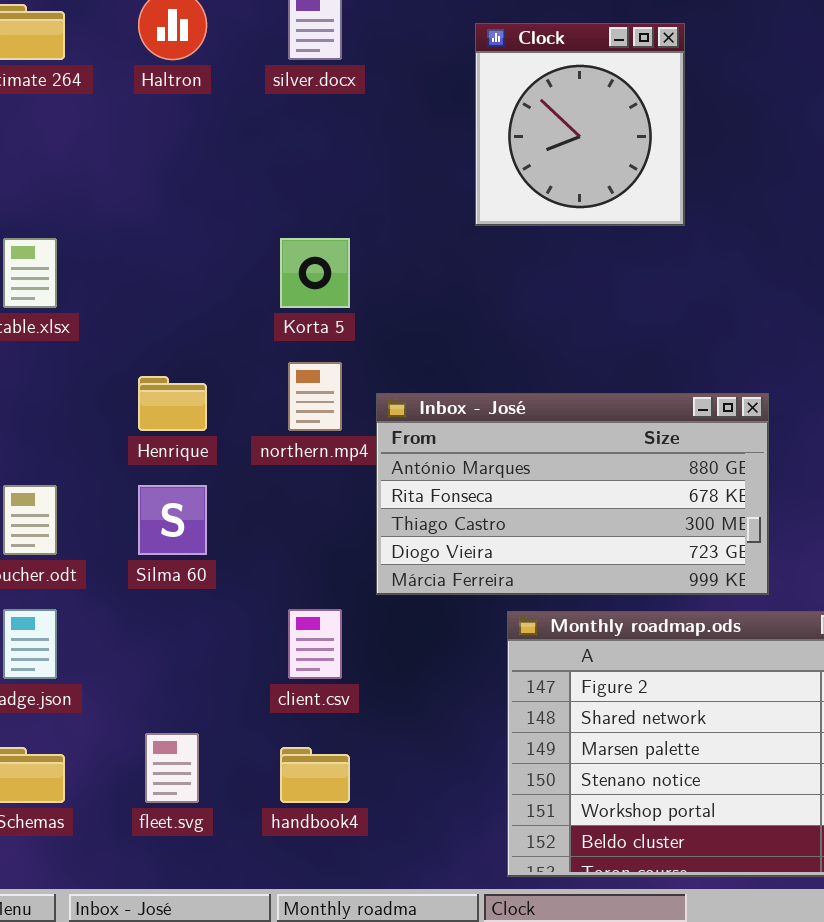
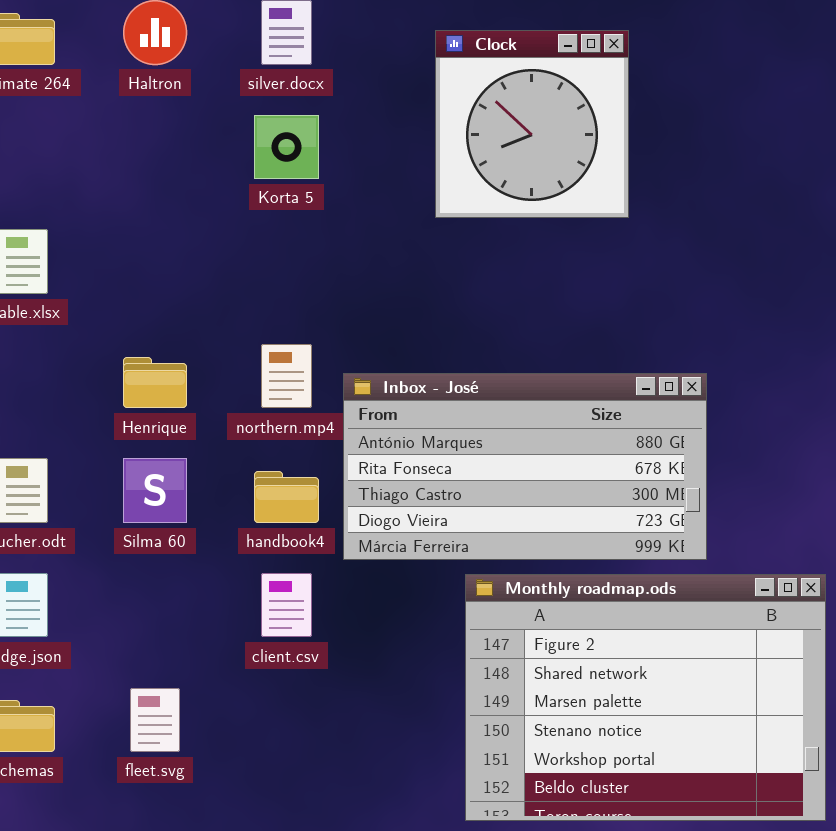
Korta 5: [280,238,350,308] -> [254,115,319,179], moved
handbook4: [280,747,350,803] -> [254,471,319,523], moved

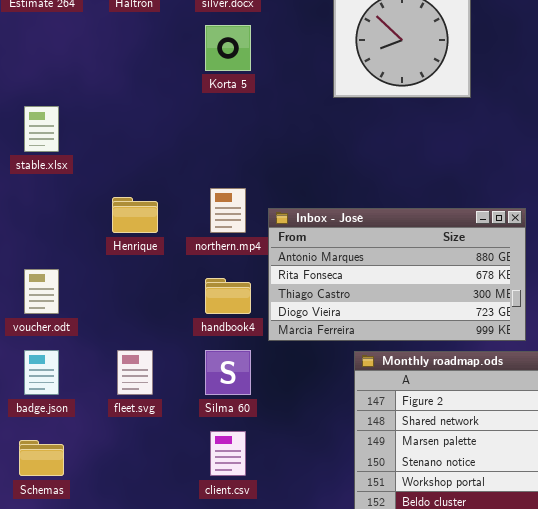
Silma 60: [123,458,187,523] -> [205,350,251,395], moved
client.csv: [261,573,312,637] -> [210,431,246,476], moved
fleet.svg: [130,688,180,752] -> [117,350,153,395], moved

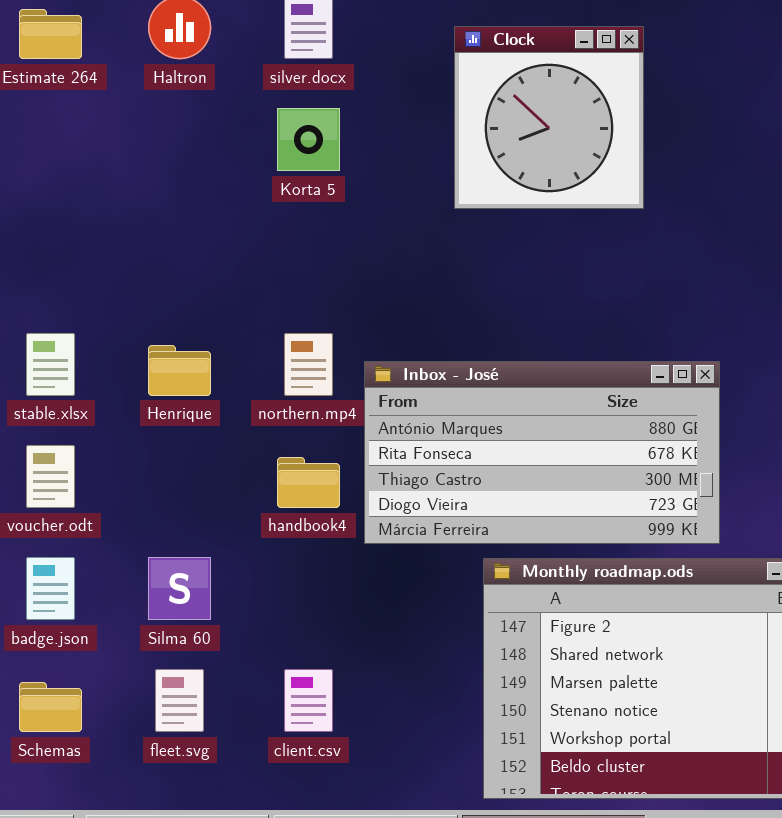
stable.xlsx: [24,106,59,152] -> [26,333,75,396], moved
fleet.svg: [117,350,153,395] -> [155,669,204,732], moved
Silma 60: [205,350,251,395] -> [148,557,211,620], moved

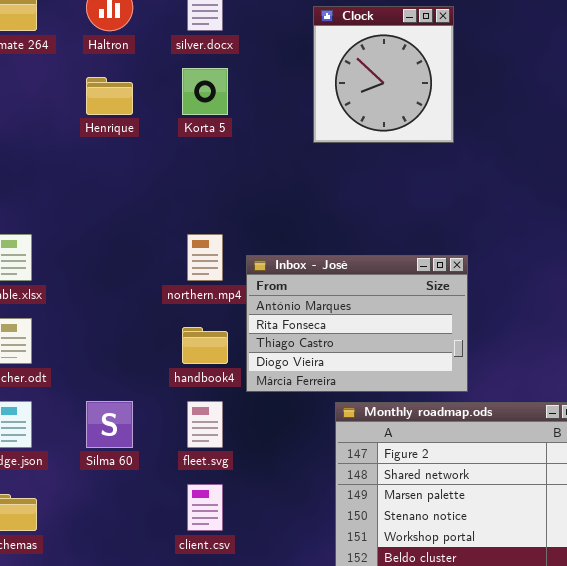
Henrique: [148,345,211,396] -> [86,77,133,115], moved
Inbox - José: [364,361,720,544] -> [246,255,468,392], resized
fleet.svg: [155,669,204,732] -> [187,401,223,448], moved

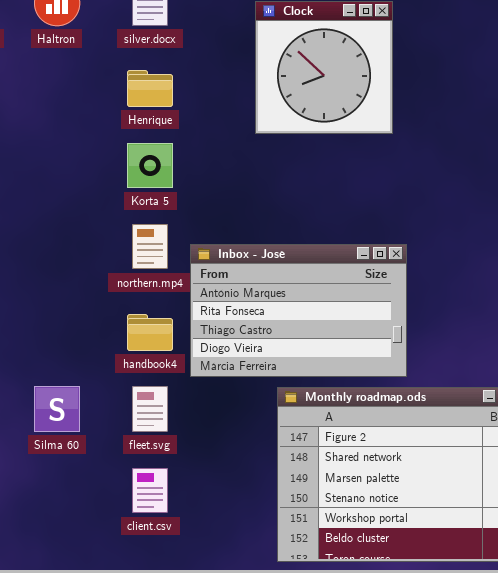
Korta 5: [182,68,228,115] -> [127,143,173,188], moved
Henrique: [86,77,133,115] -> [127,70,173,107], moved

